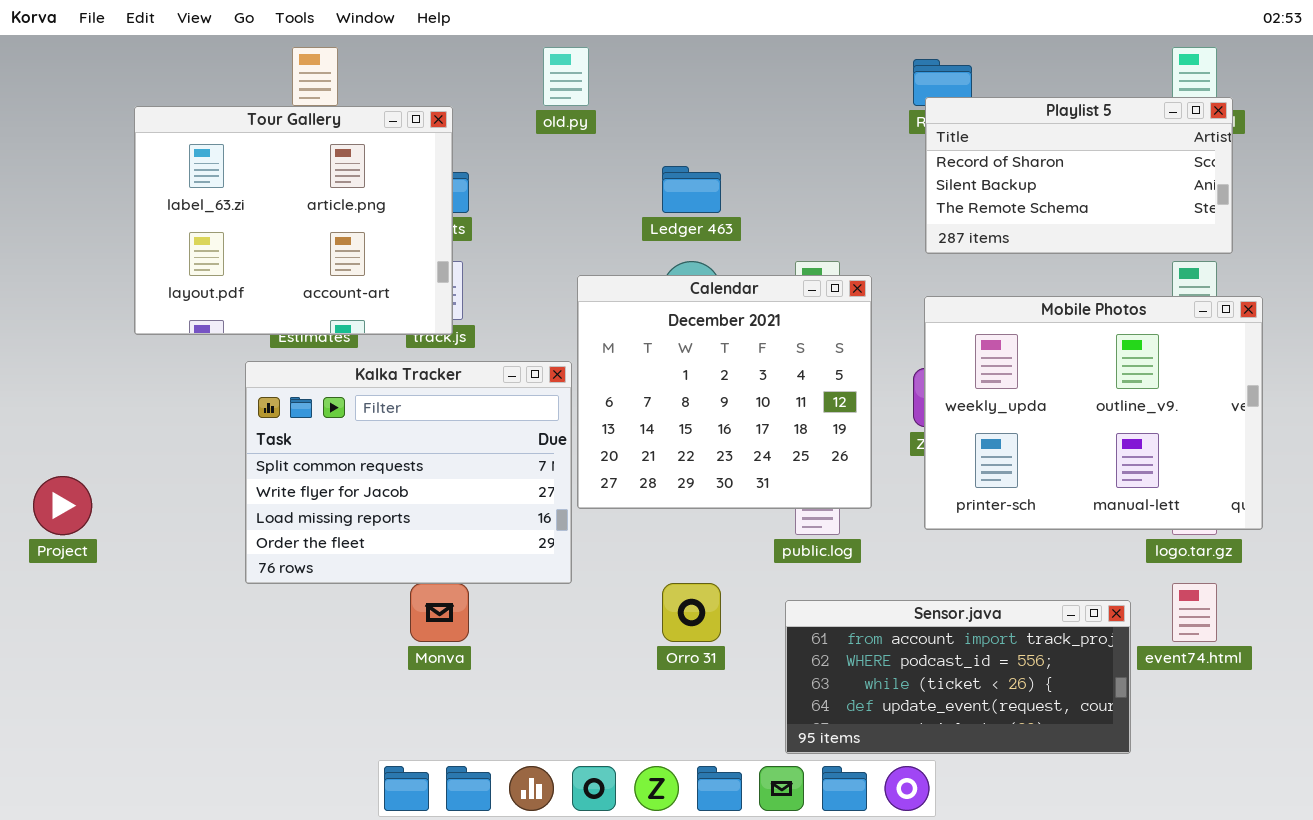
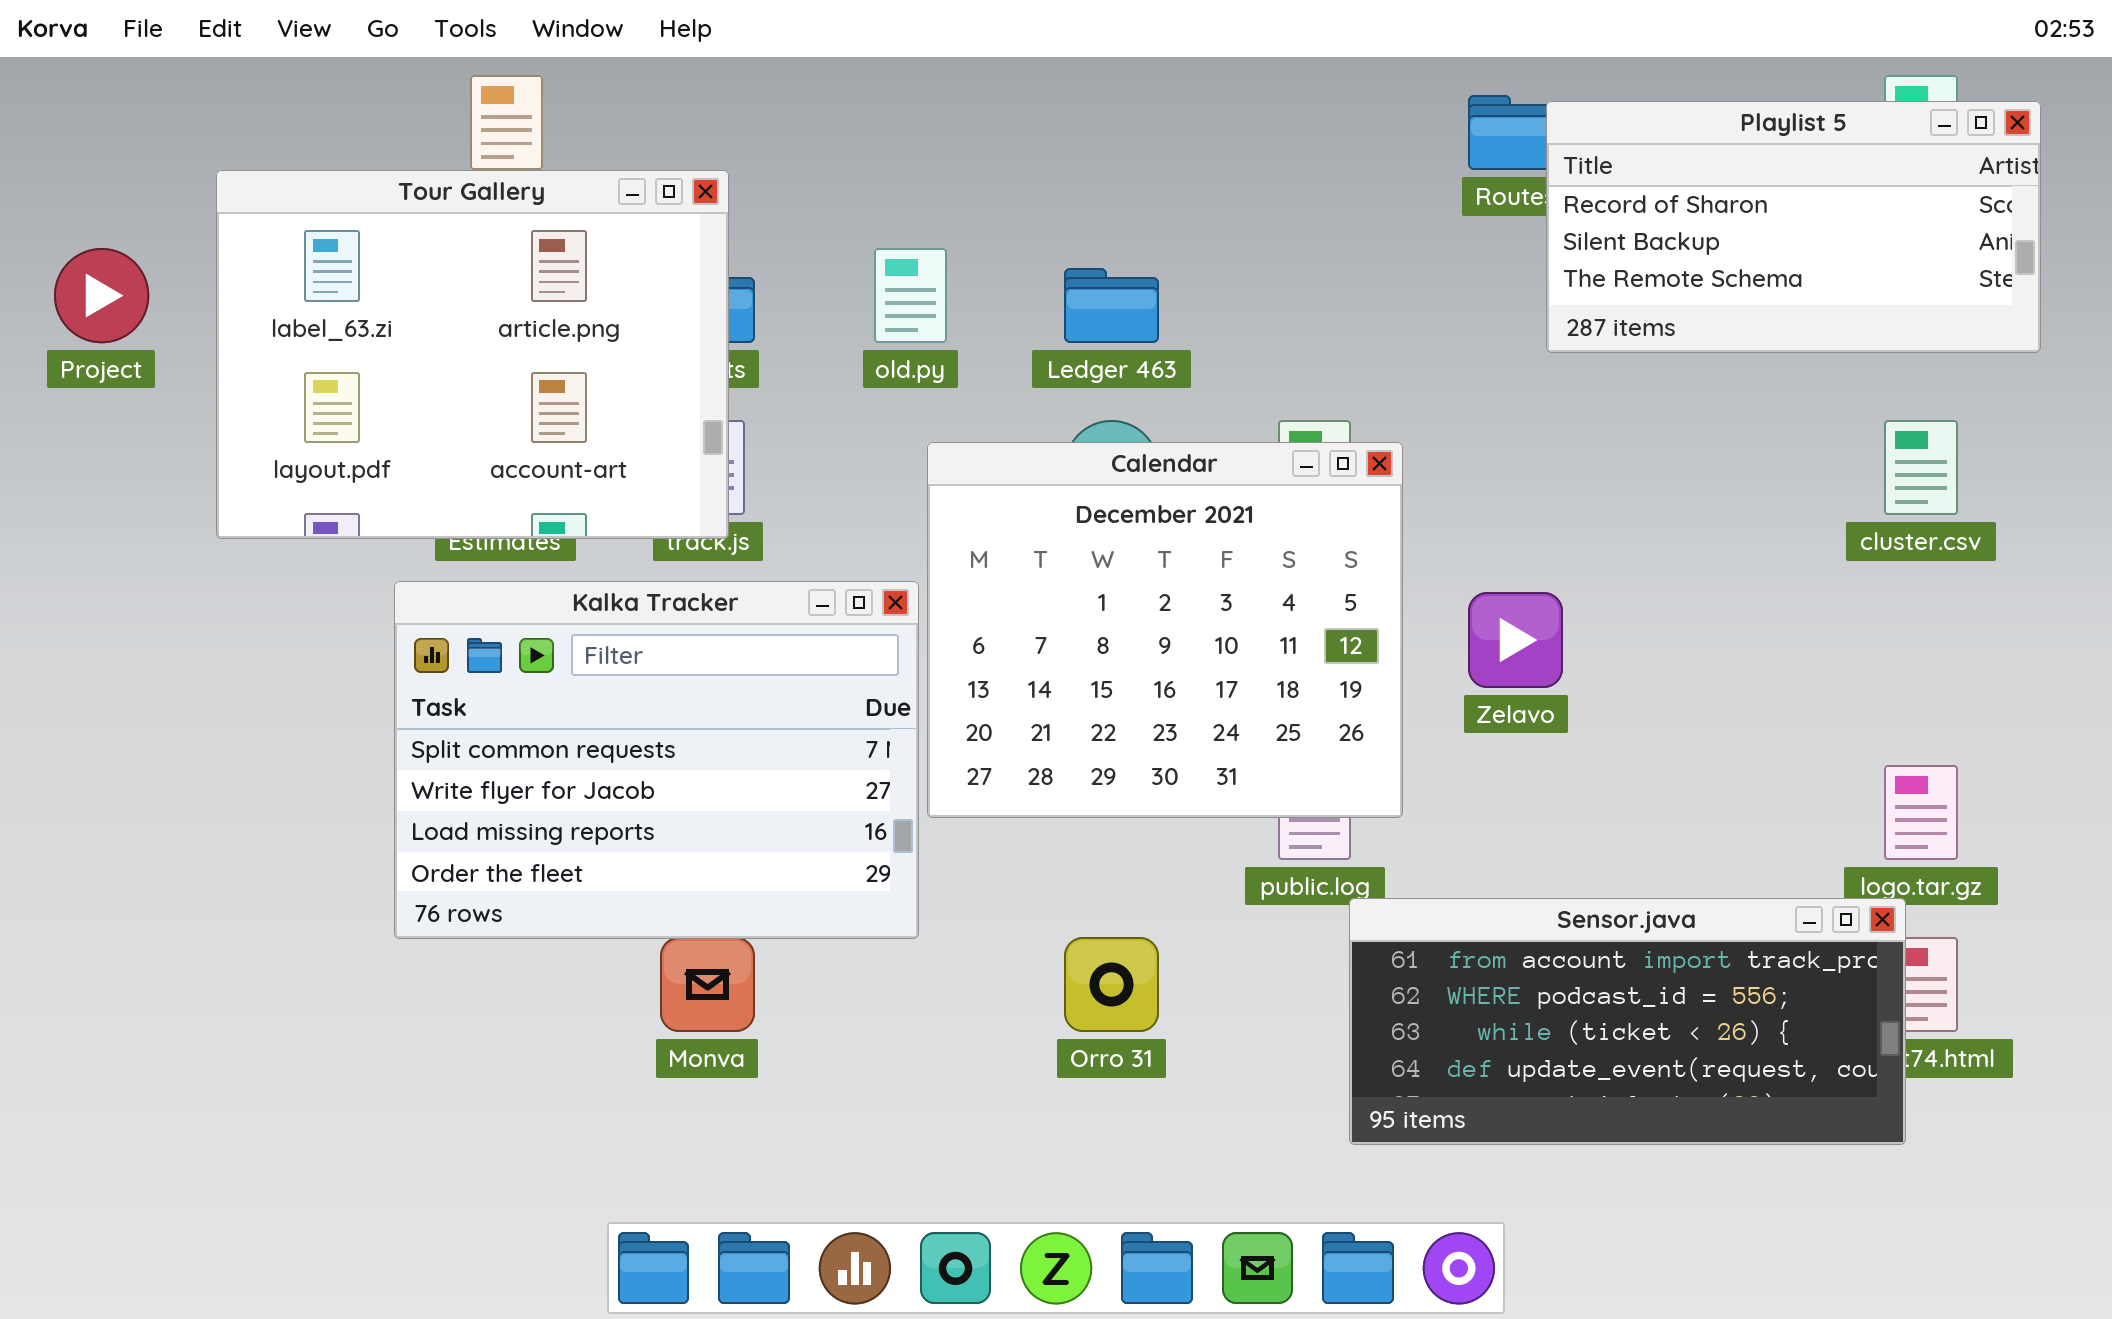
old.py: [543,47,589,106] -> [874,248,947,343], moved
Playlist 5: [925,97,1233,254] -> [1546,101,2041,353], moved
Mobile Photos: [924,296,1263,530] -> none, closed
Project: [33,476,92,535] -> [54,248,149,343], moved
Sensor.java: [785,600,1131,754] -> [1349,898,1906,1145], moved

